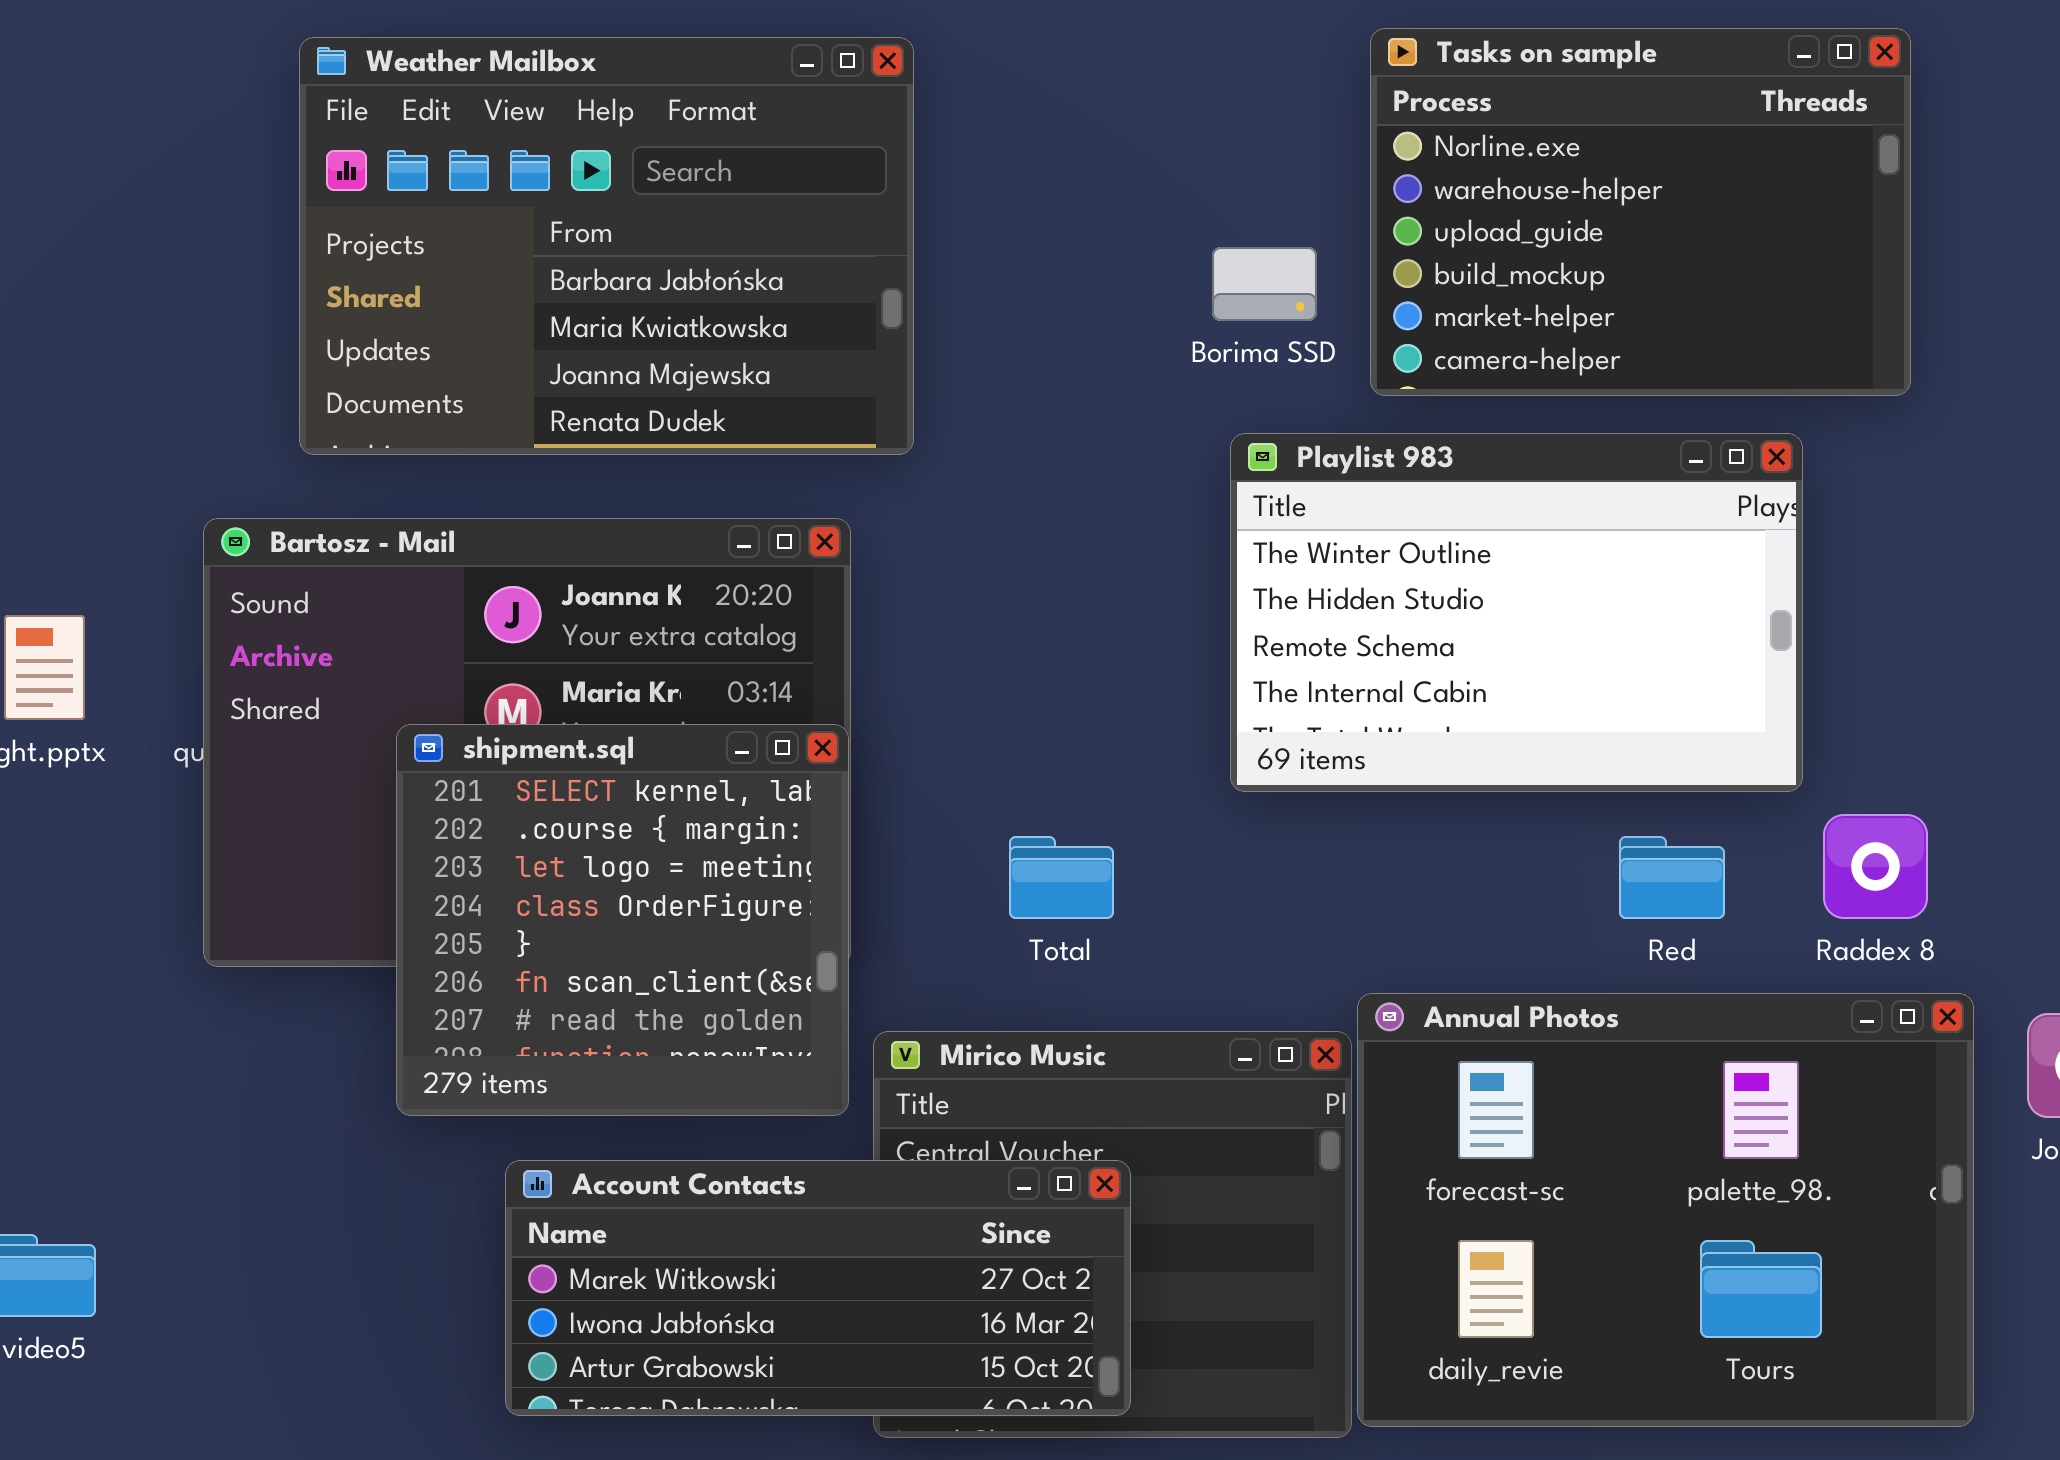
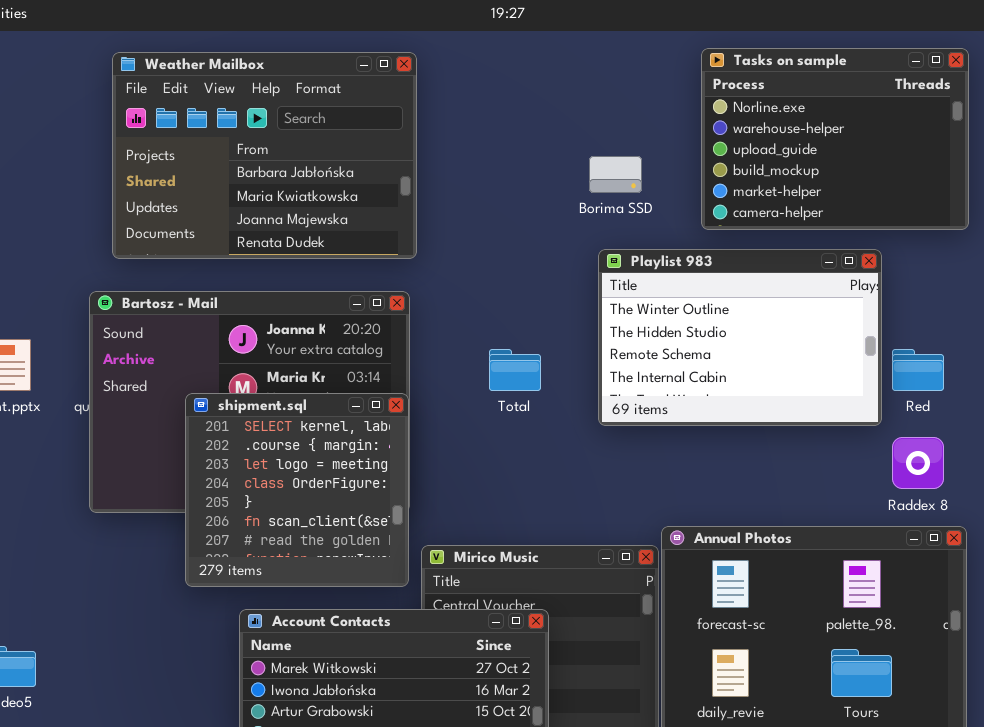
Tasks on sample: [1370,28,1911,396] -> [701,48,969,230], moved
Weather Mailbox: [299,37,914,455] -> [112,52,417,259], moved
Total: [1009,836,1114,919] -> [489,349,541,391], moved
Red: [1619,836,1725,919] -> [892,349,944,391], moved

